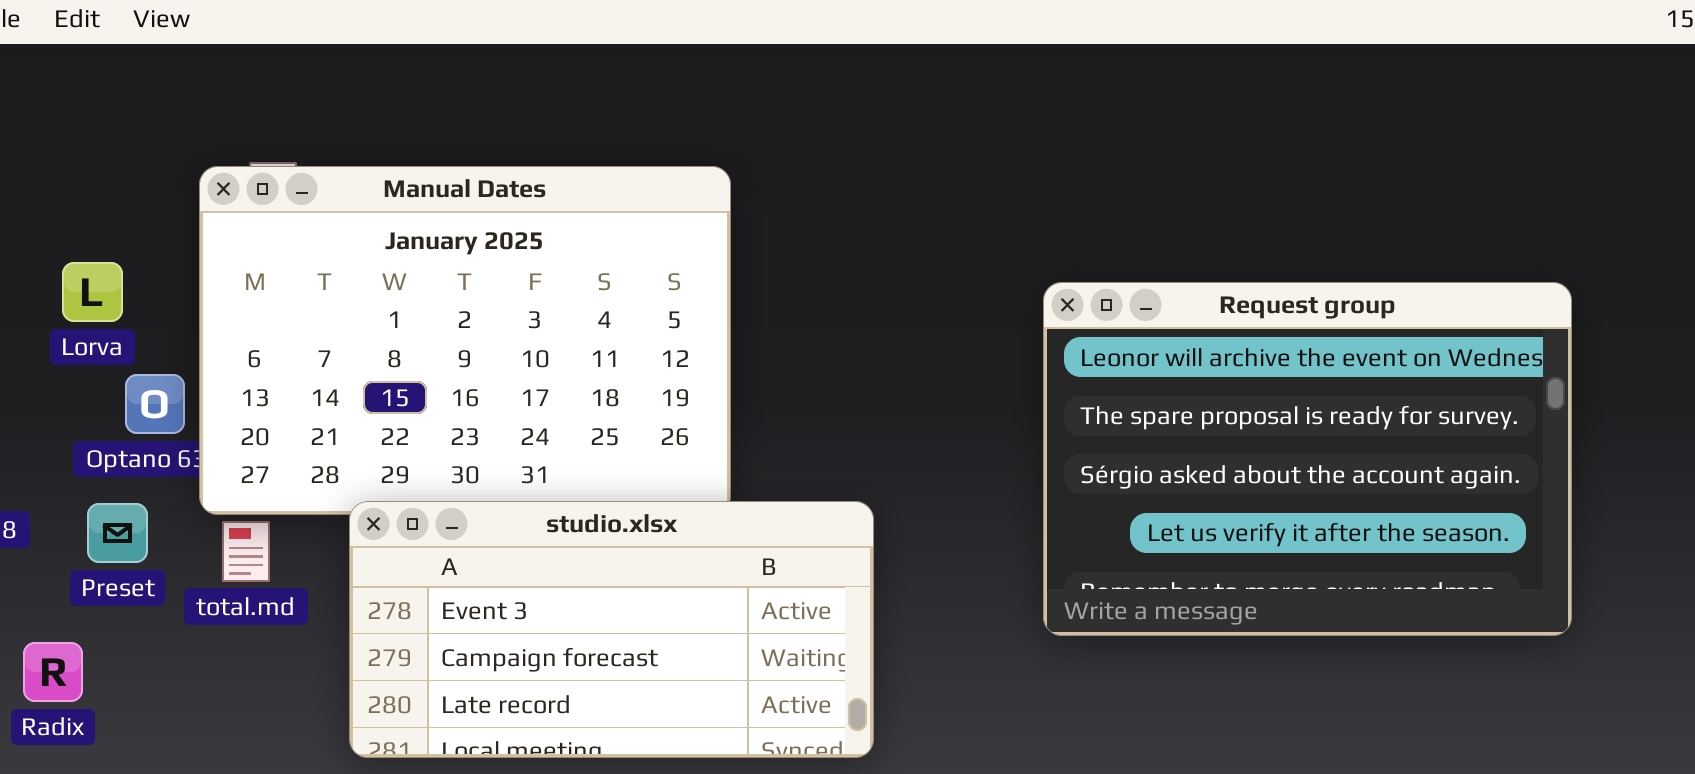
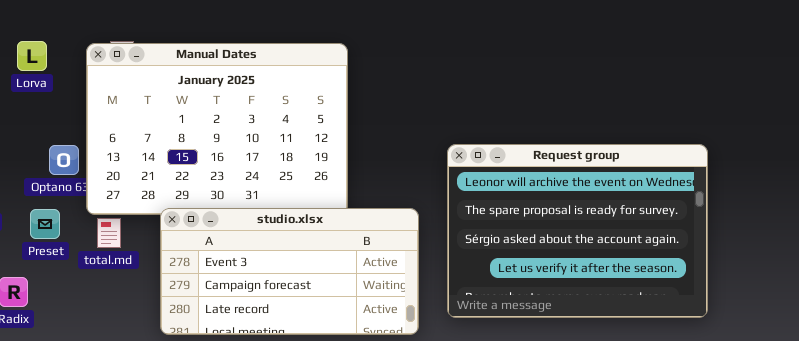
Lorva: [62,262,123,322] -> [17,41,47,71], moved
Request group: [1043,282,1572,636] -> [447,144,708,318], moved

